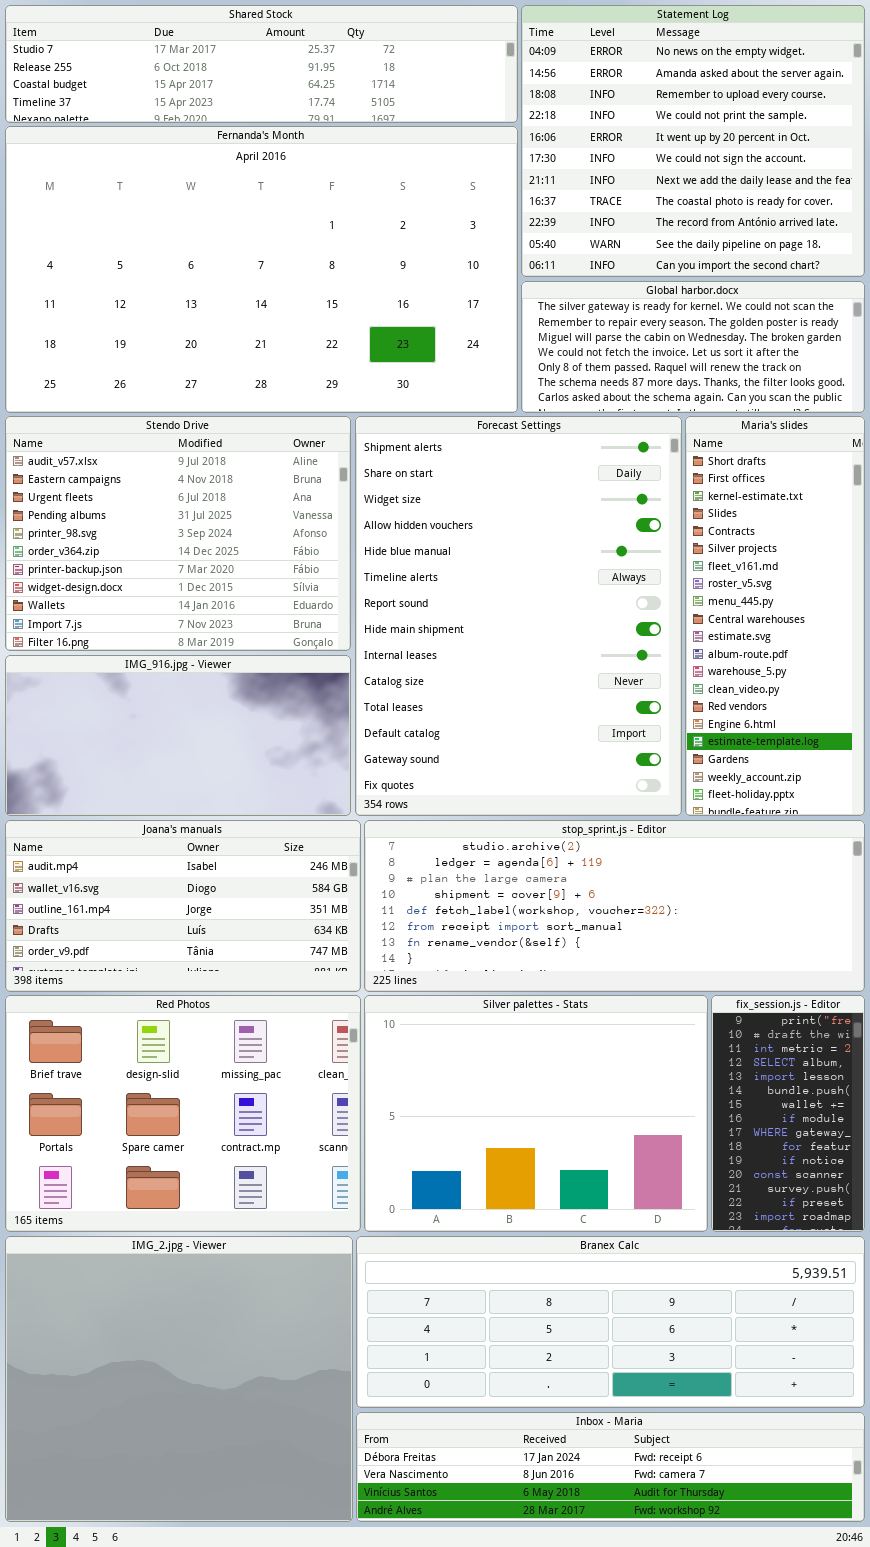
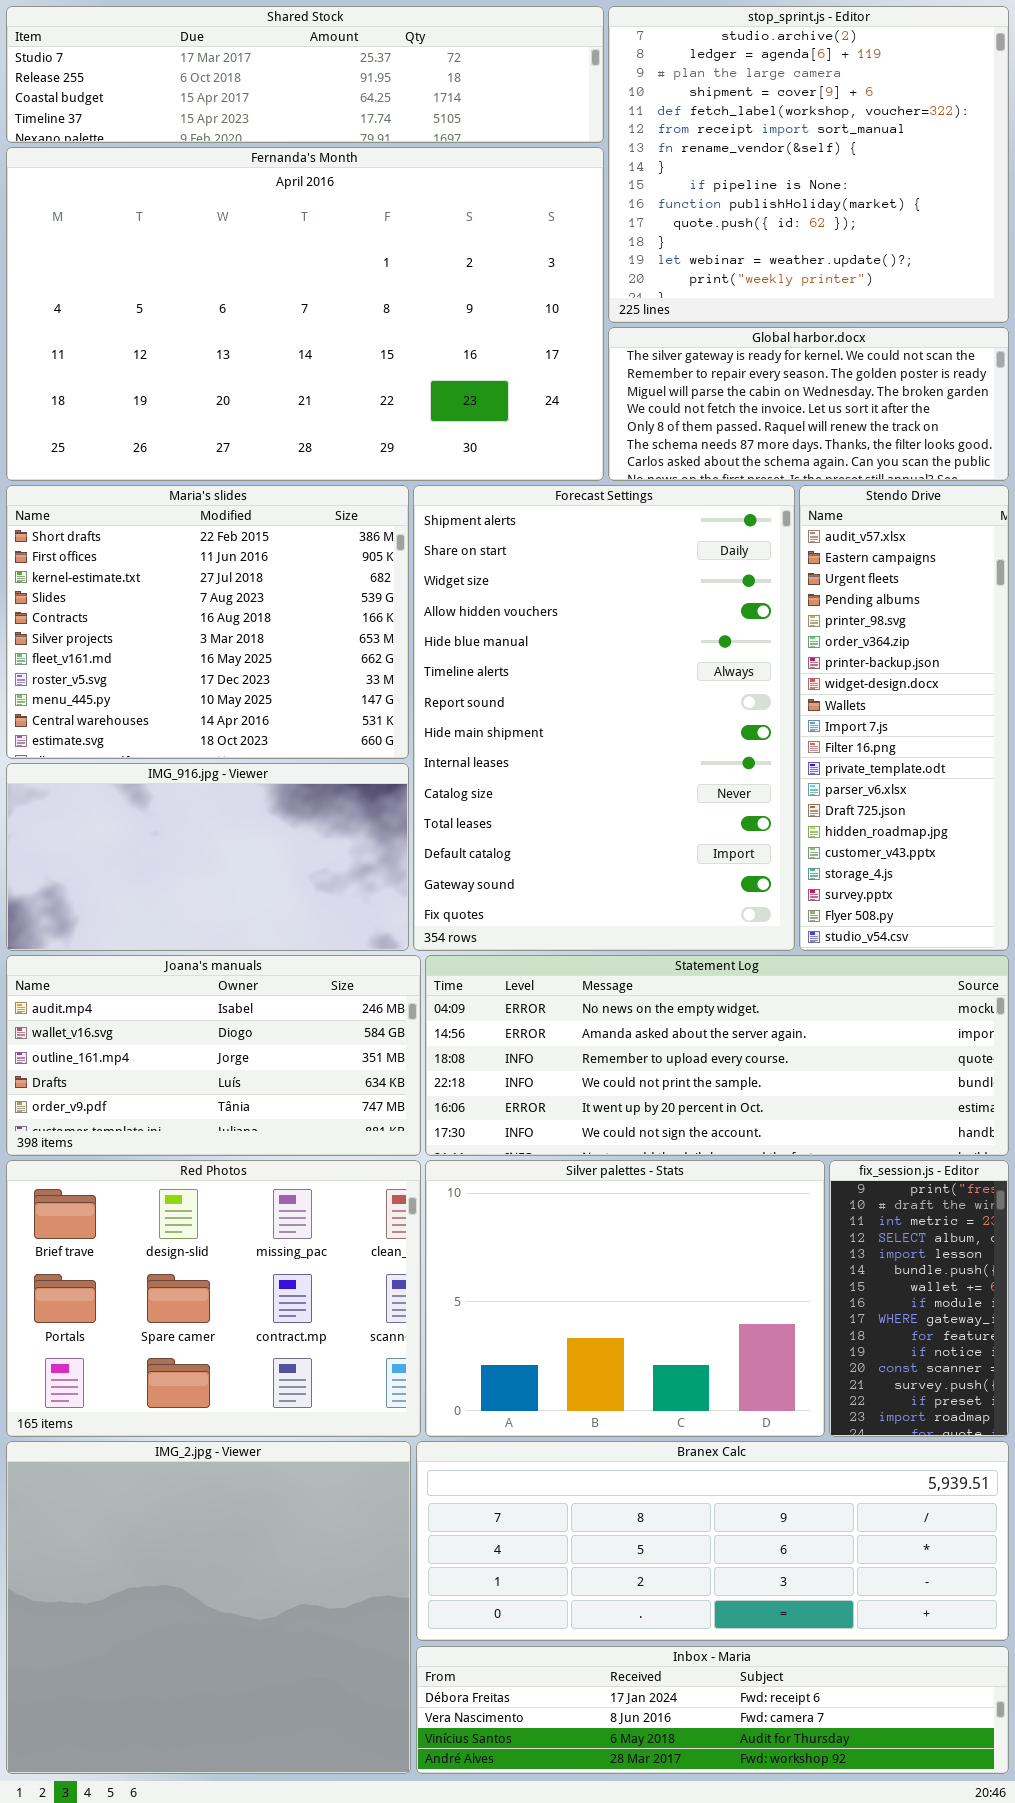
Statement Log: [521,5,865,277] -> [425,955,1009,1156], moved, resized
Stendo Drive: [5,416,351,651] -> [799,485,1009,951], moved, resized
Maria's slides: [685,416,865,816] -> [6,485,409,759], moved, resized
stop_sprint.js - Editor: [364,820,865,992] -> [608,6,1009,323], moved, resized

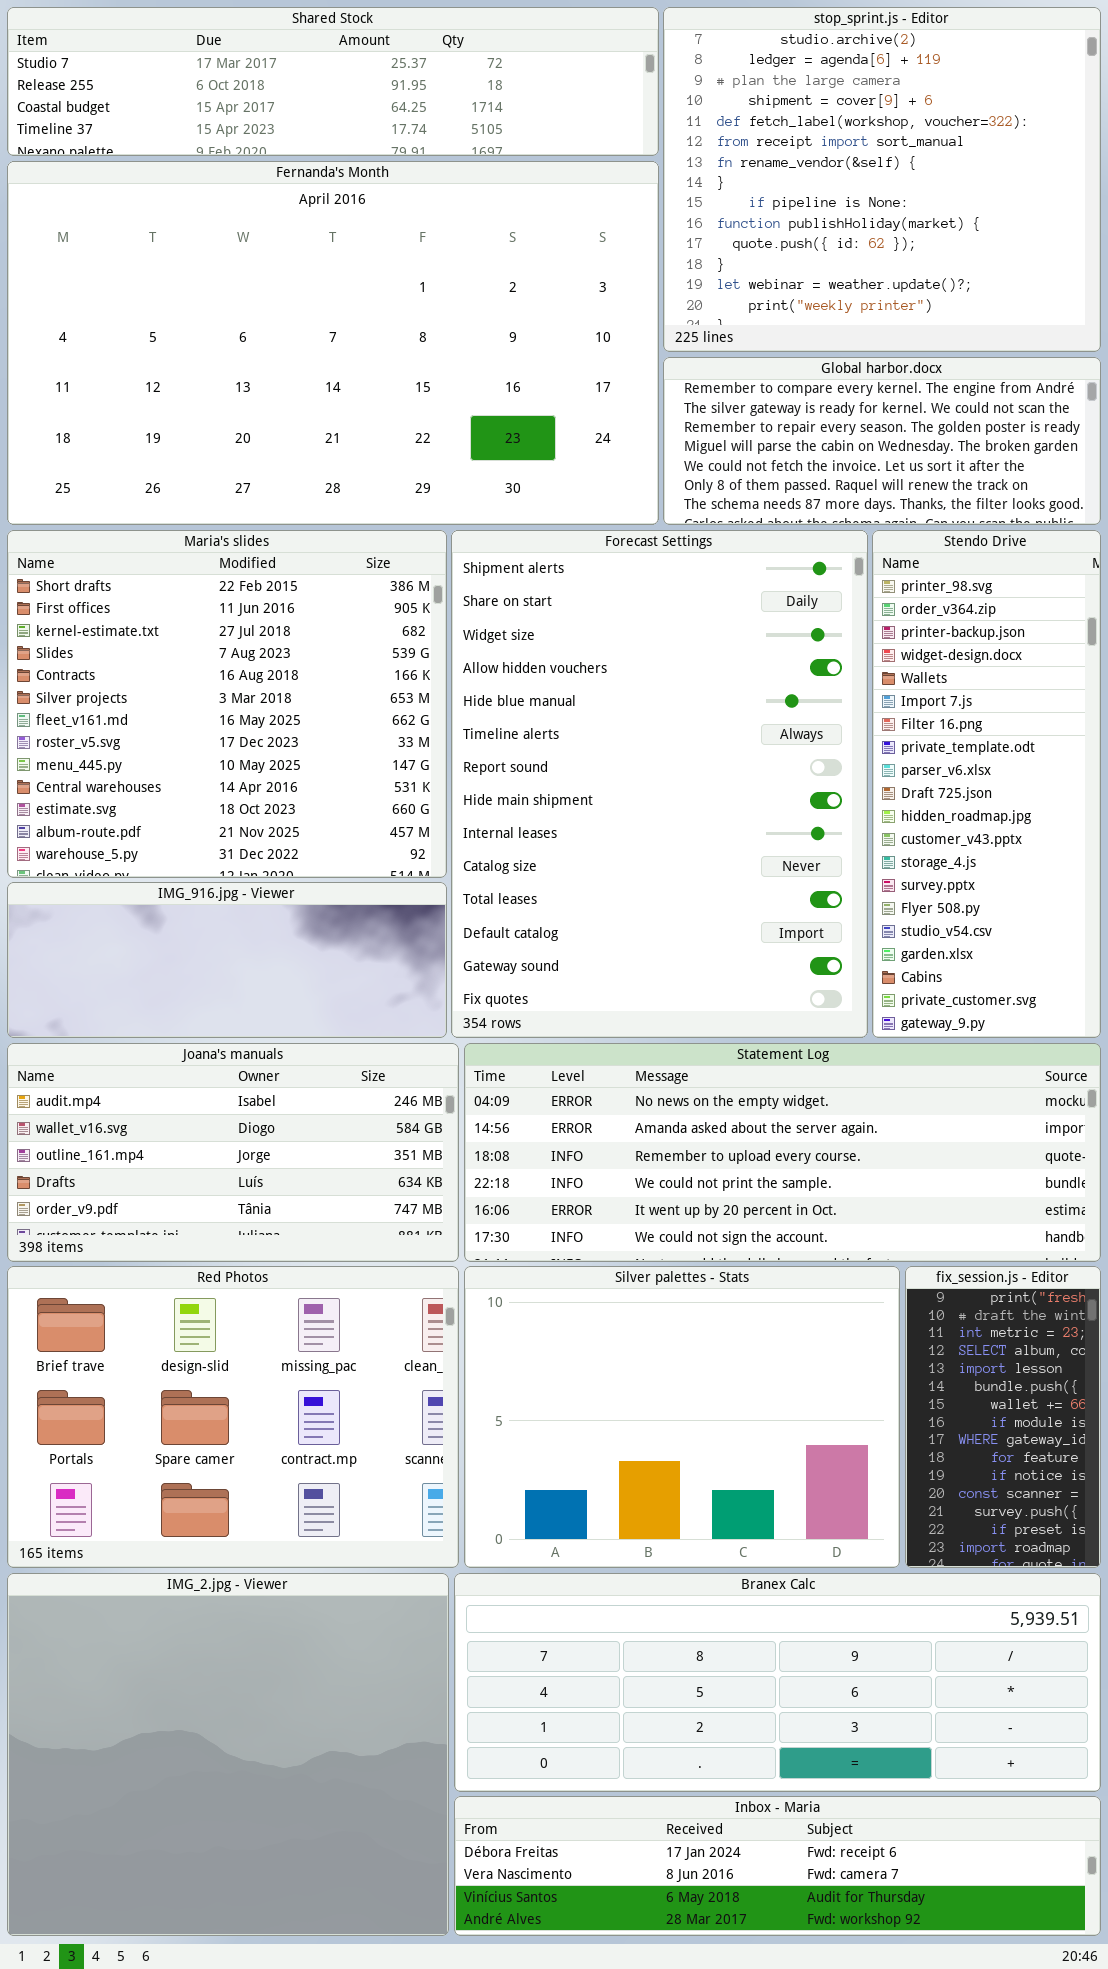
Global harbor.docx: [608,327,1009,481] -> [663,357,1101,525], scrolled up 1 row
Maria's slides: [6,485,409,759] -> [7,530,447,878], resized
Stendo Drive: [799,485,1009,951] -> [872,530,1101,1038], scrolled down 4 rows
IMG_916.jpg - Viewer: [6,763,409,951] -> [7,882,447,1038], resized

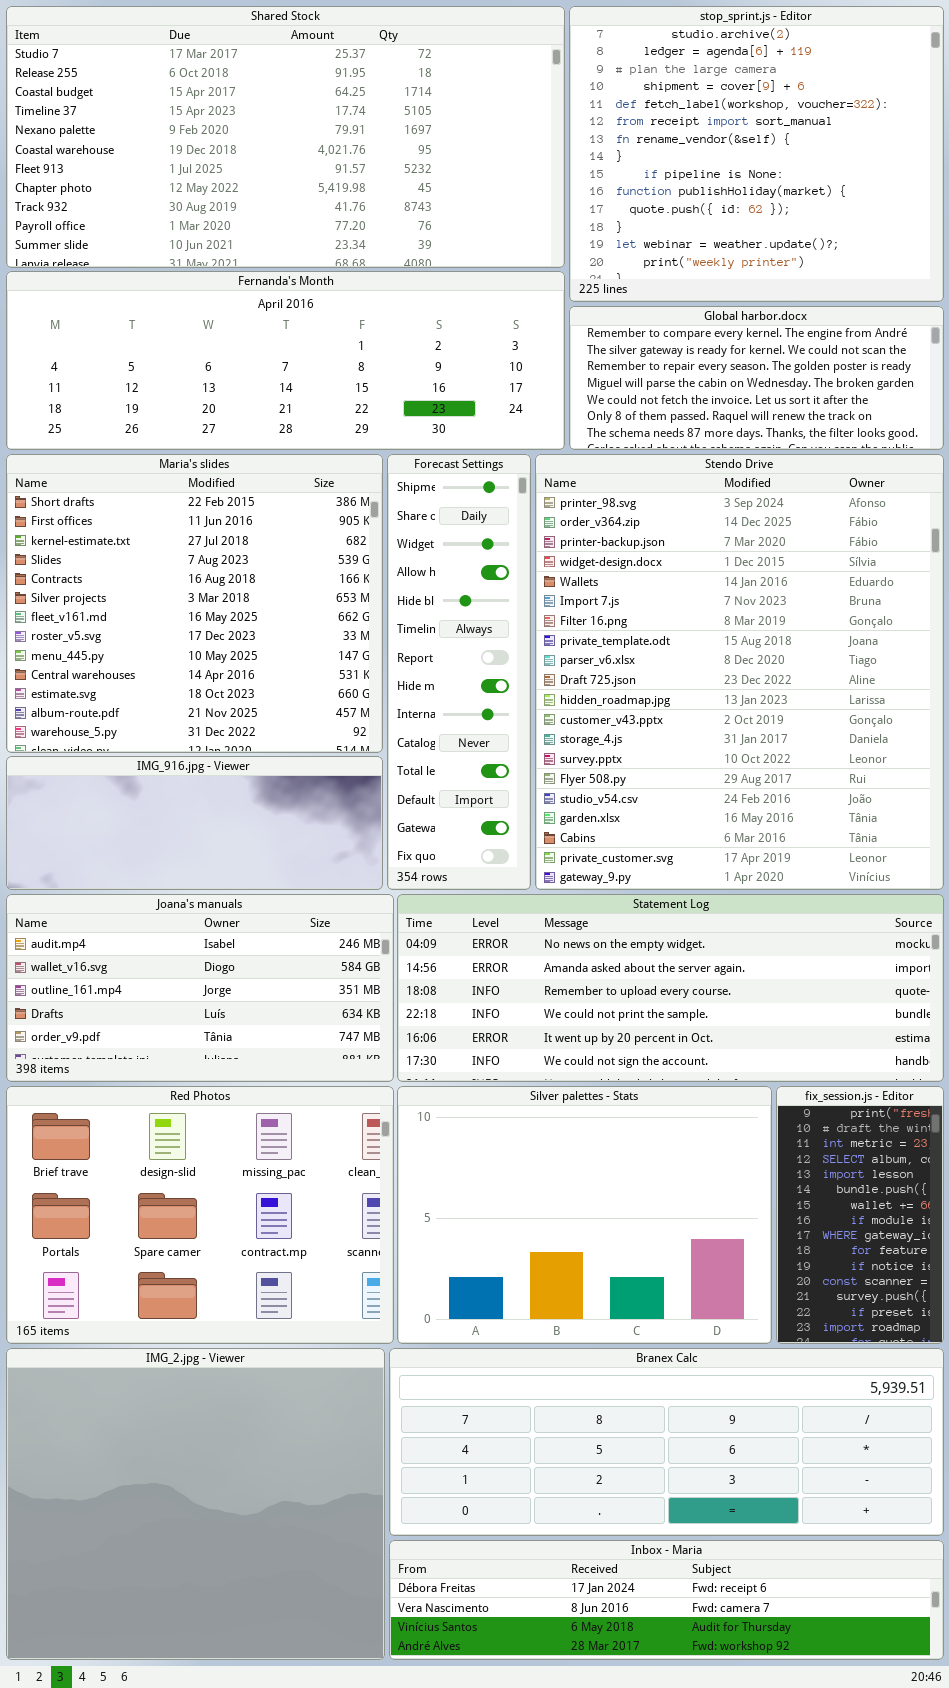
Shared Stock: [7,7,659,156] -> [6,6,565,268], resized
Fernanda's Month: [7,161,659,525] -> [6,271,565,450], resized
Forecast Settings: [451,530,868,1038] -> [387,454,531,890], resized
Stendo Drive: [872,530,1101,1038] -> [535,454,944,890], resized

